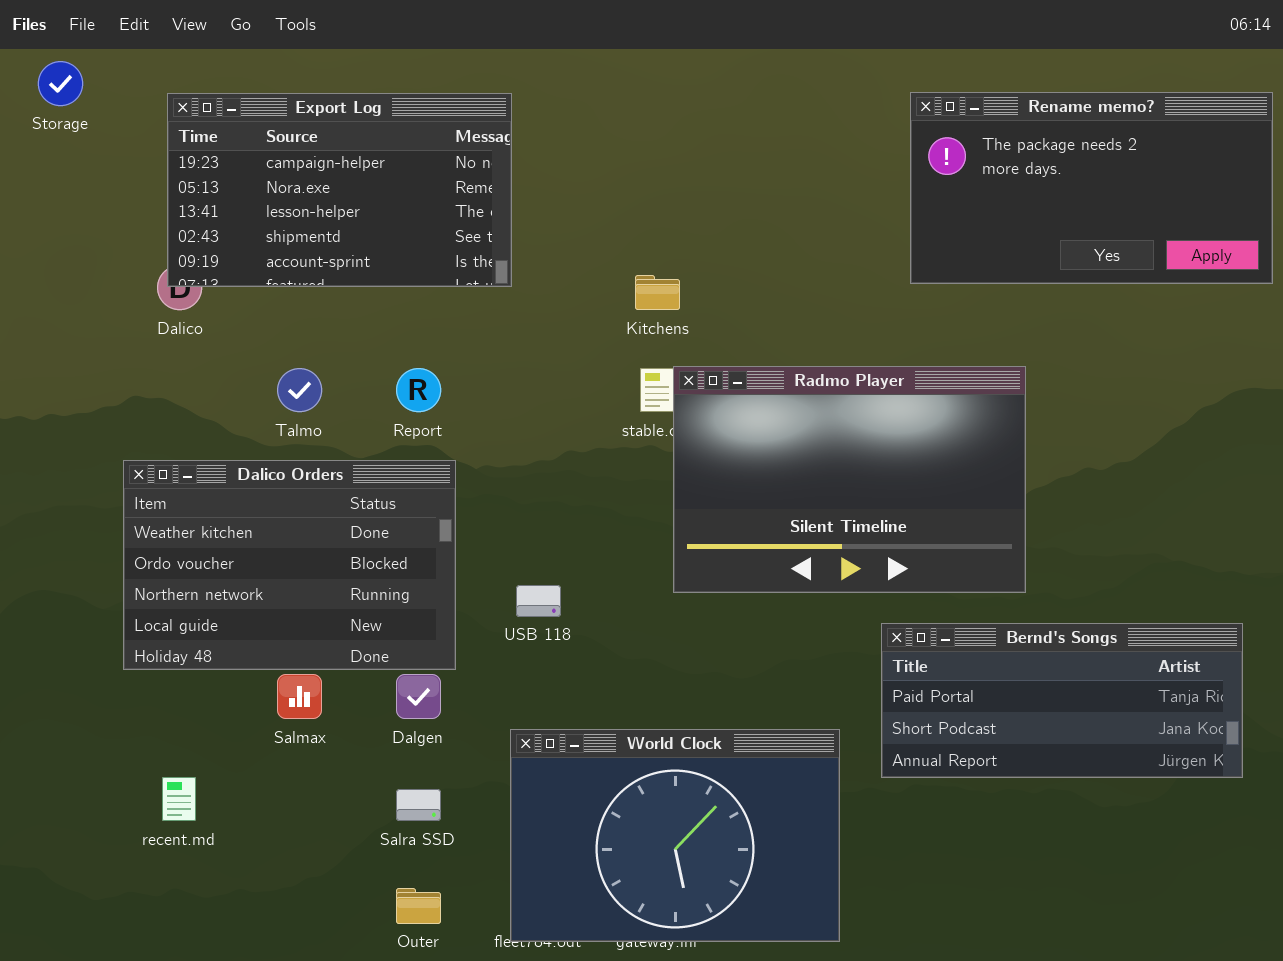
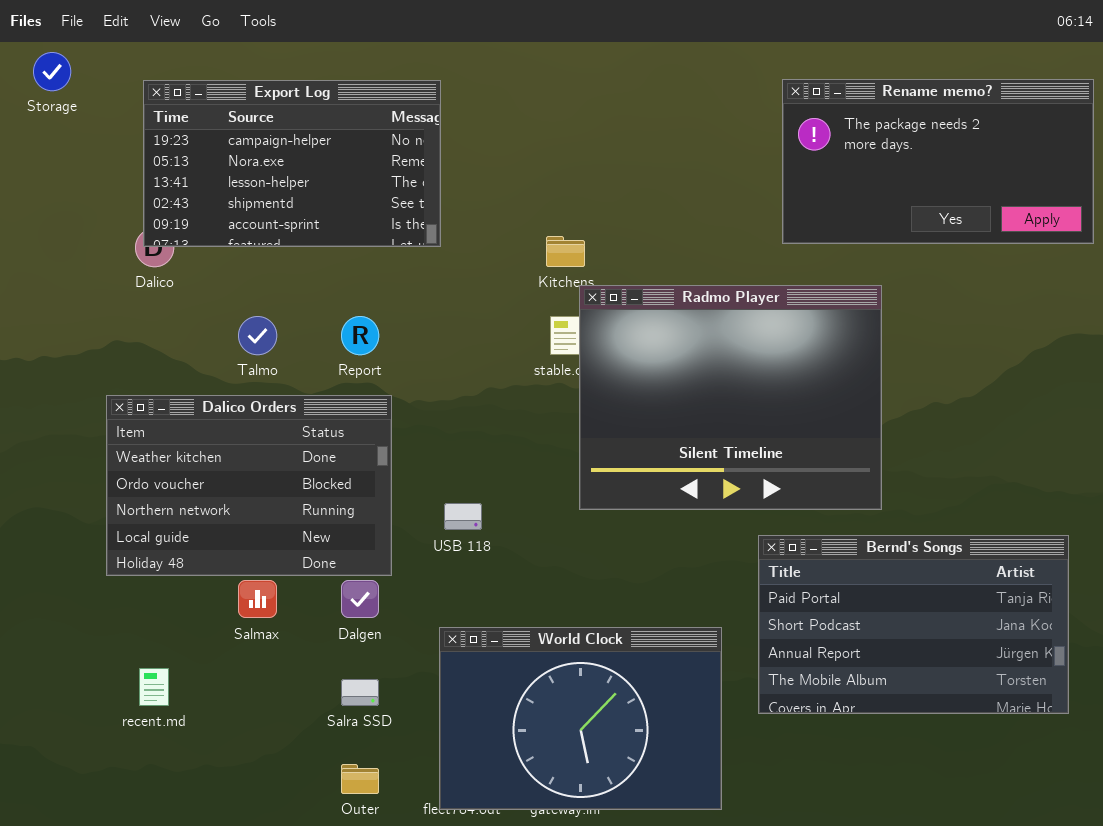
Radmo Player: [673,366,1026,593] -> [579,285,882,510], resized
Bernd's Songs: [881,623,1243,778] -> [758,535,1069,714], resized

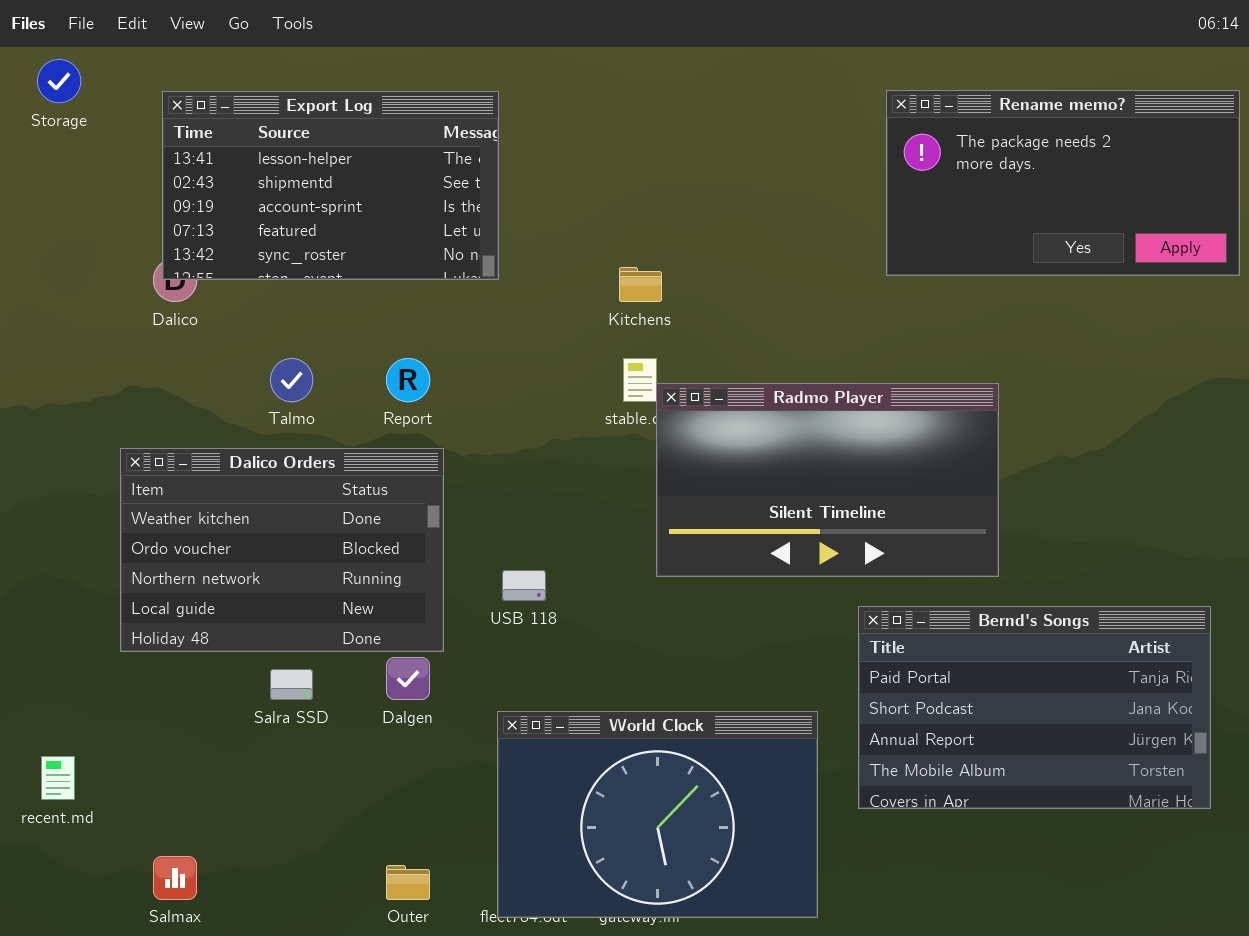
Export Log: [143,80,441,247] -> [162,91,499,280], scrolled down 2 rows
Radmo Player: [579,285,882,510] -> [656,383,999,577], resized
Salmax: [238,580,277,618] -> [153,856,197,900], moved
recent.md: [139,668,169,706] -> [41,756,75,800], moved
Salra SSD: [341,679,379,706] -> [270,669,313,700], moved

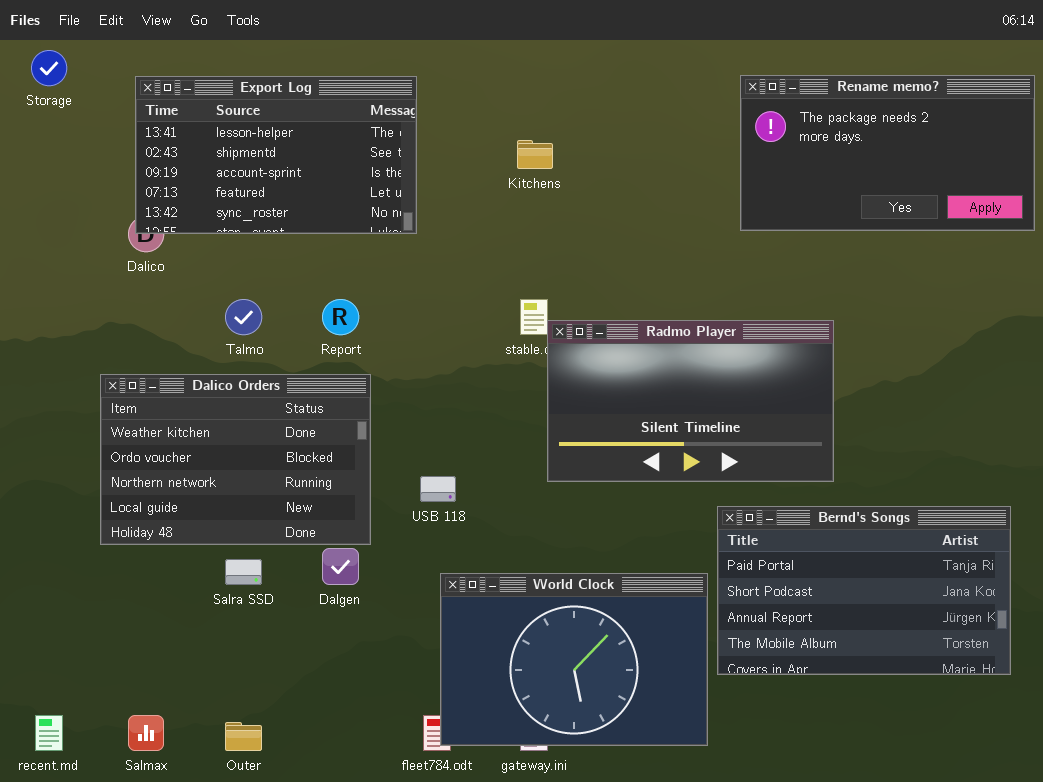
Kitchens: [619,267,662,302] -> [517,140,553,169], moved
World Clock: [497,711,818,918] -> [440,573,708,746], moved
recent.md: [41,756,75,800] -> [35,715,63,751], moved
Outer: [386,865,430,900] -> [225,722,262,751], moved

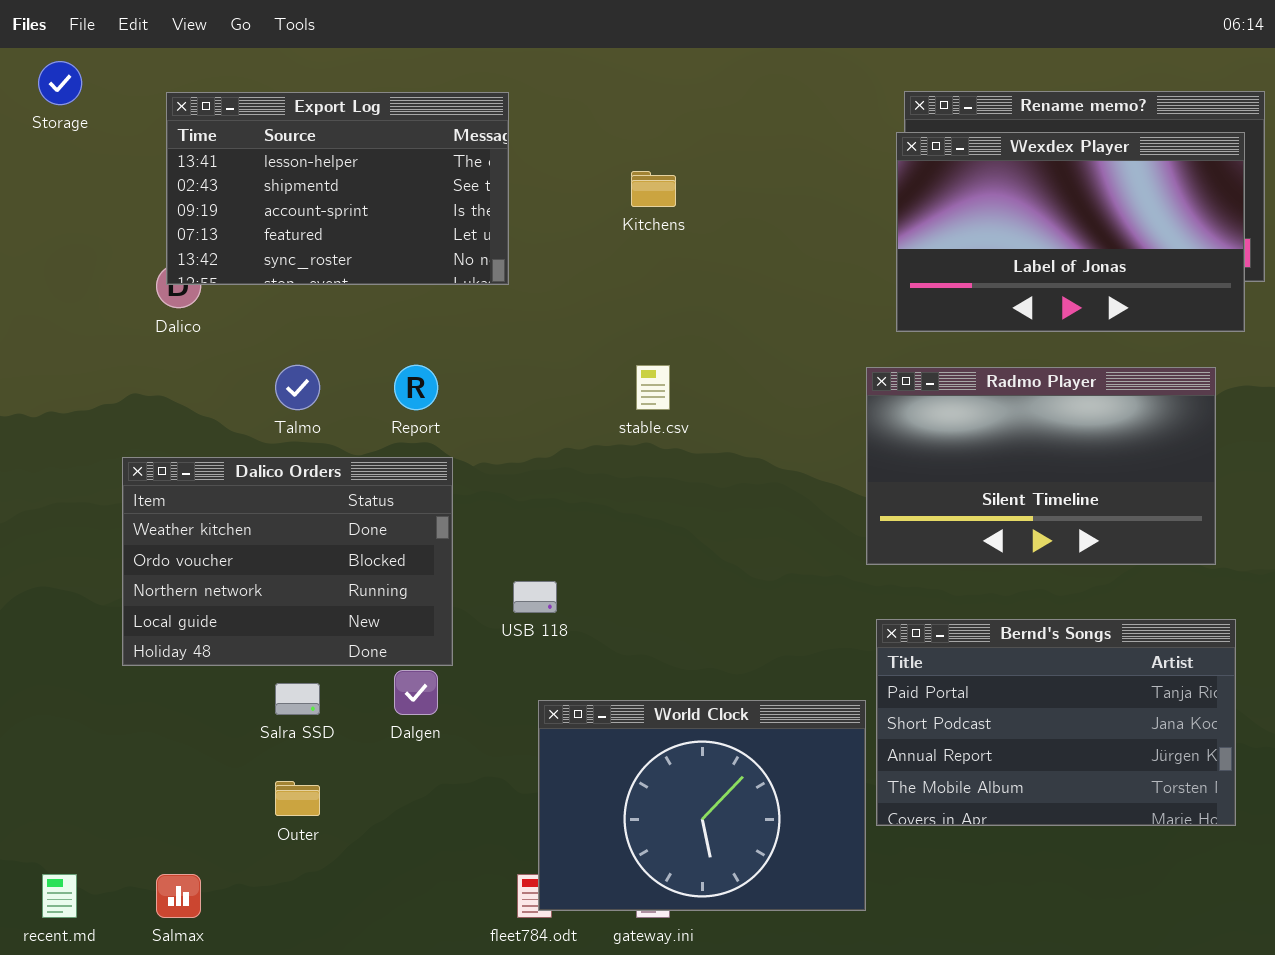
Wexdex Player: none -> [896,132,1245,332], opened
Radmo Player: [547,320,834,482] -> [866,367,1216,565], moved
Outer: [225,722,262,751] -> [275,781,320,816], moved

